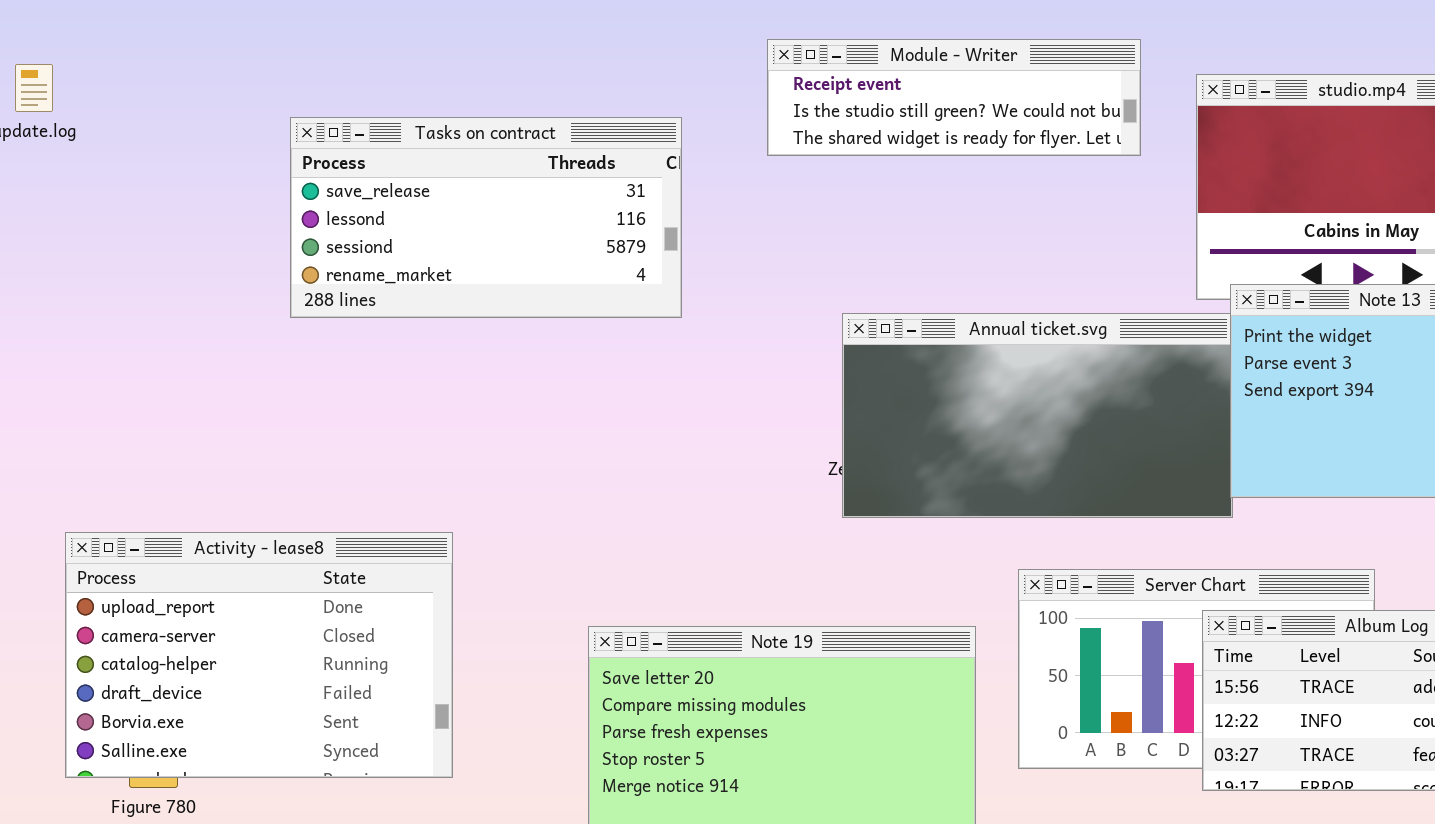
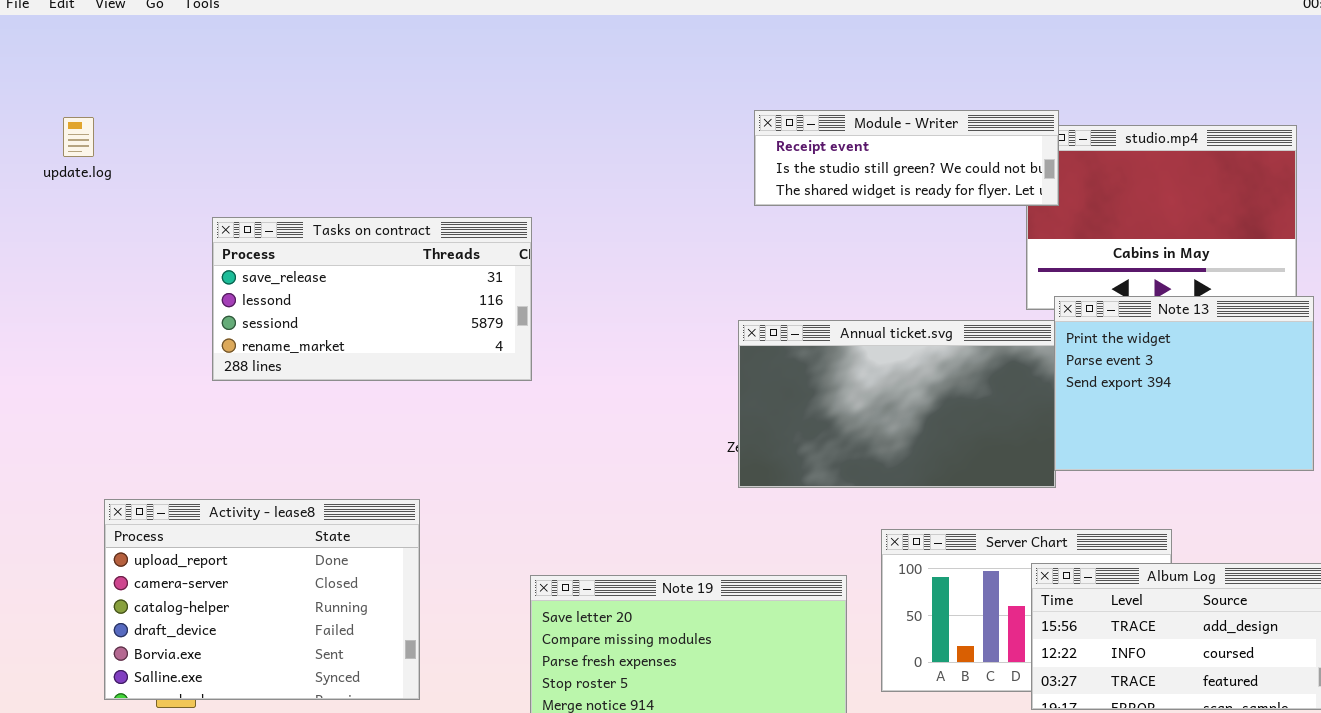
Module - Writer: [767,39,1141,156] -> [754,110,1059,206], moved
Tasks on contract: [290,117,682,318] -> [212,217,532,381], moved

